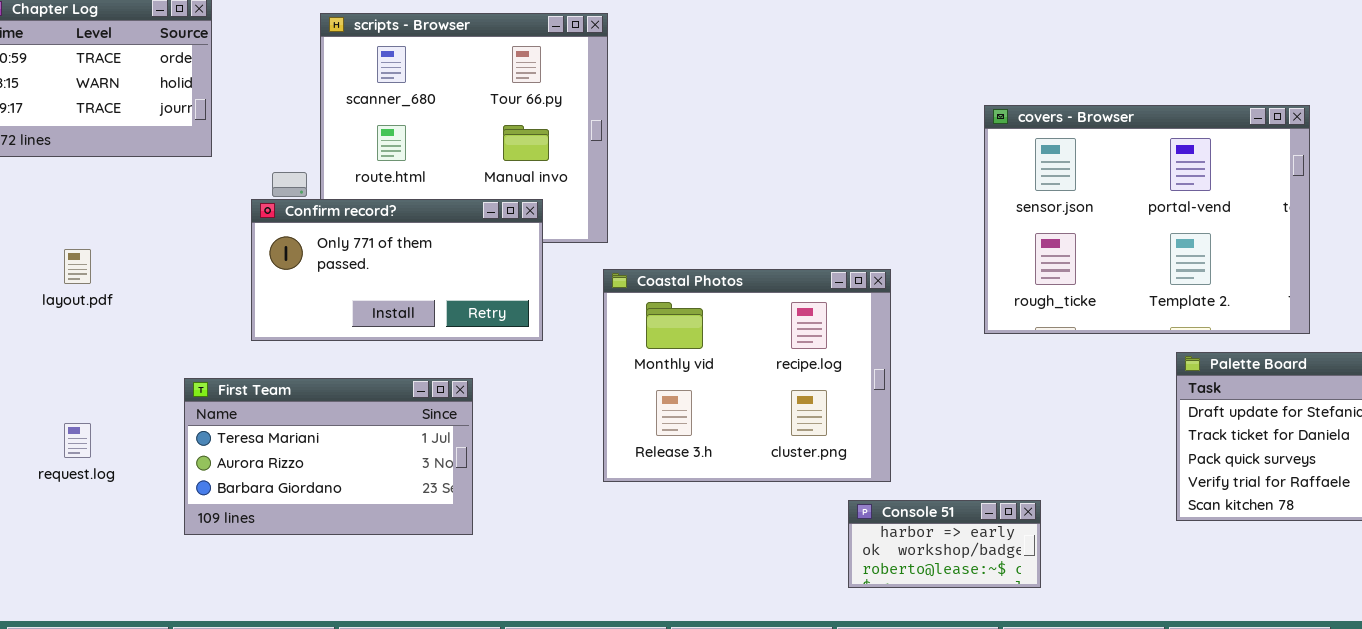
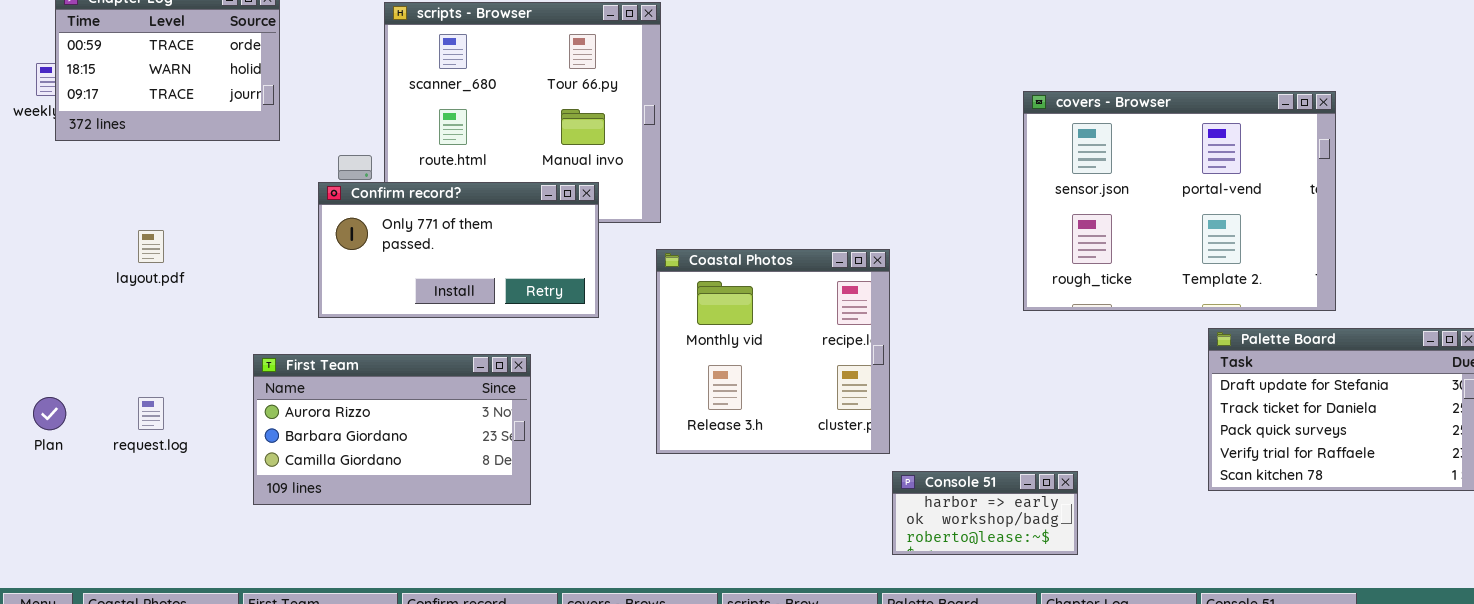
Coastal Photos: [603,269,891,482] -> [656,249,890,454], resized
First Team: [184,378,473,535] -> [253,354,531,505], scrolled down 1 row

